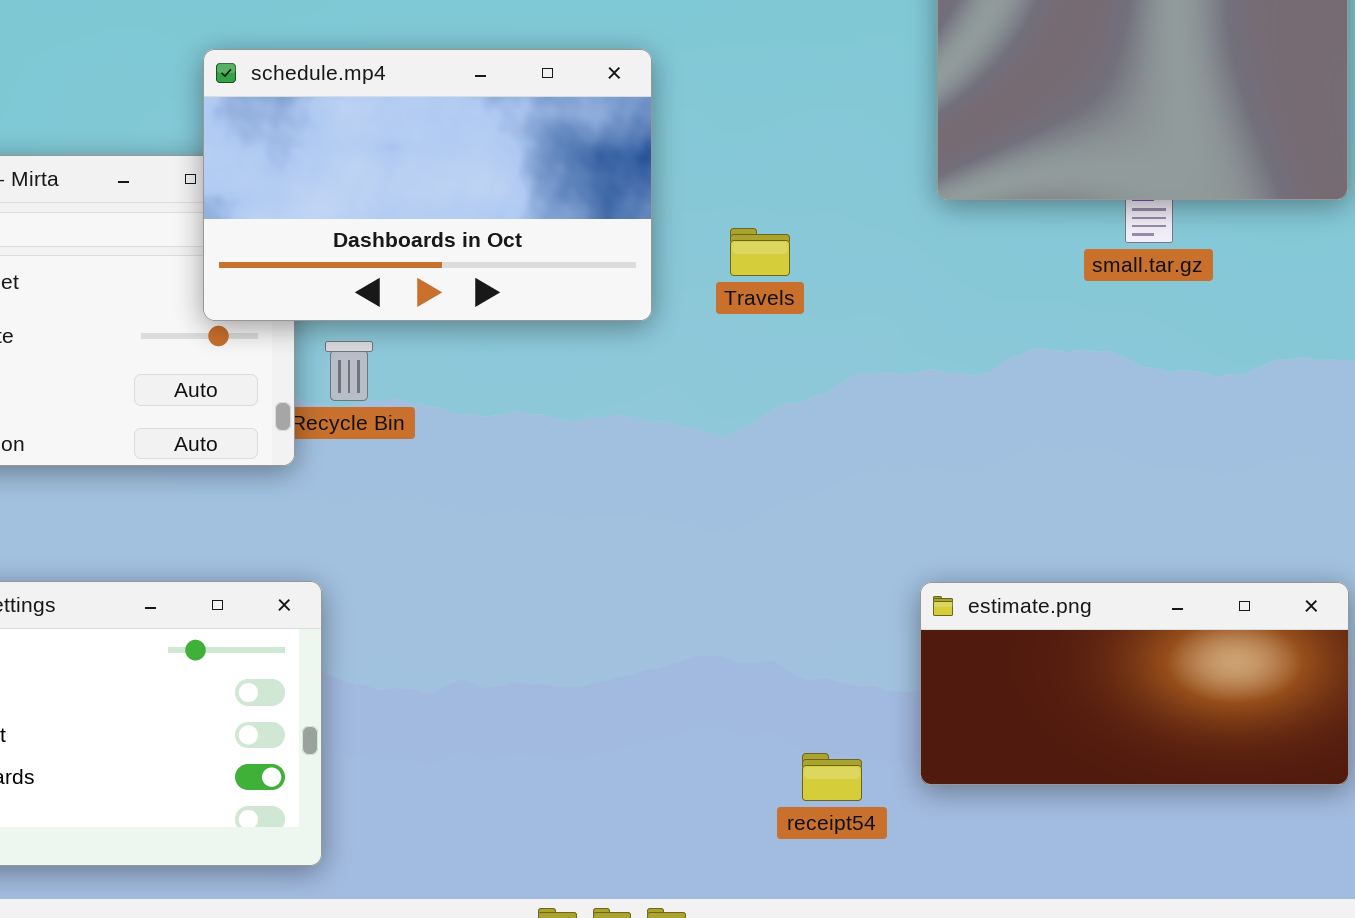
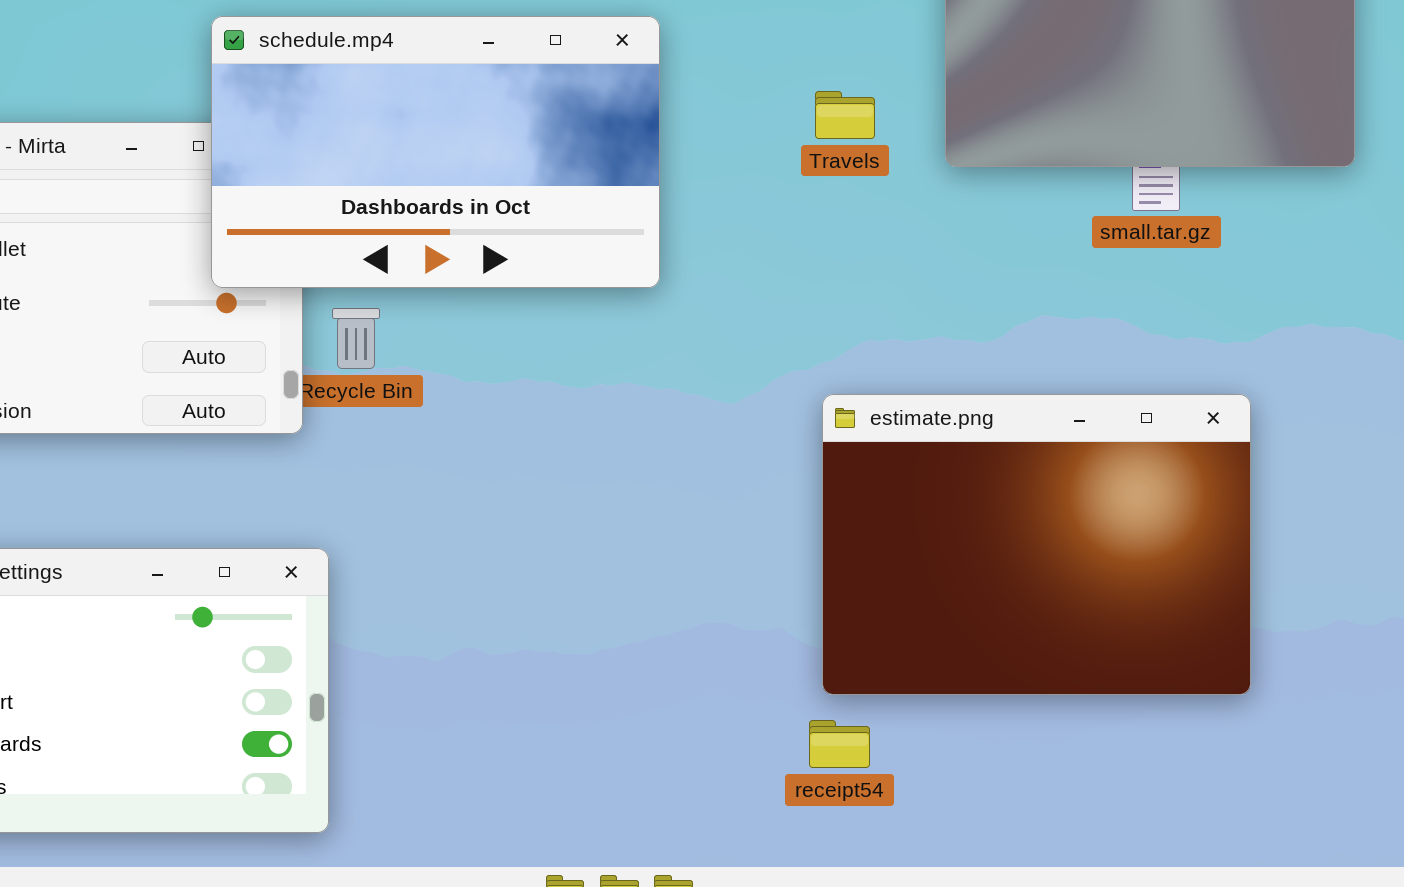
Travels: [730,228,790,276] -> [815,91,875,139], moved
estimate.png: [920,582,1349,785] -> [822,394,1251,695], moved, resized

